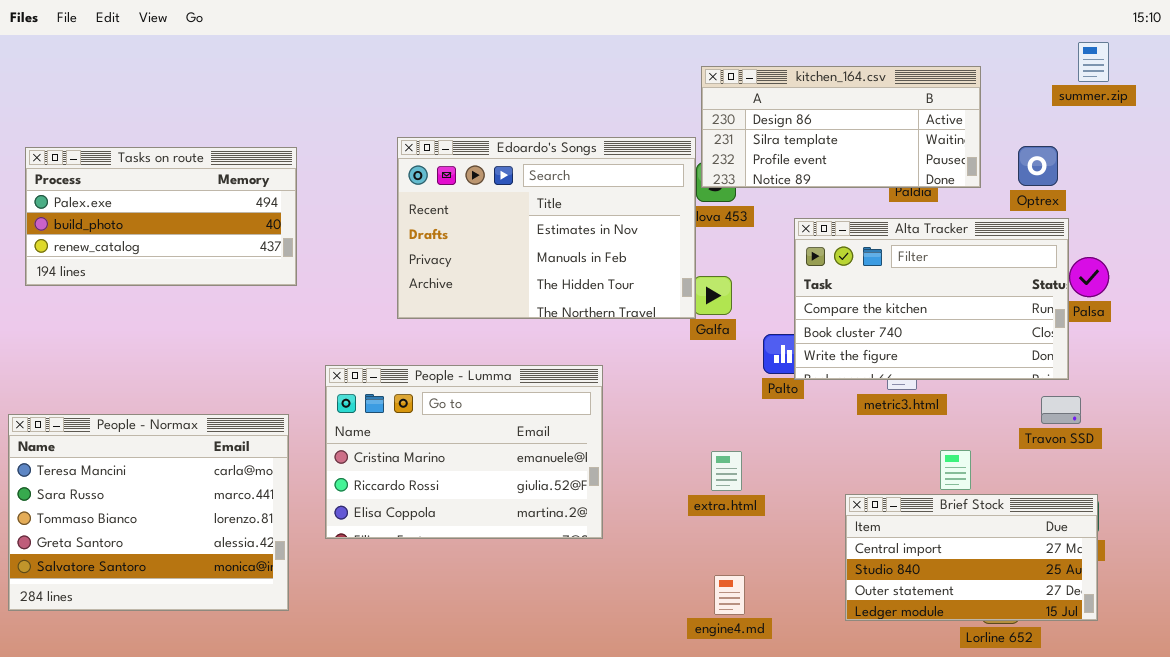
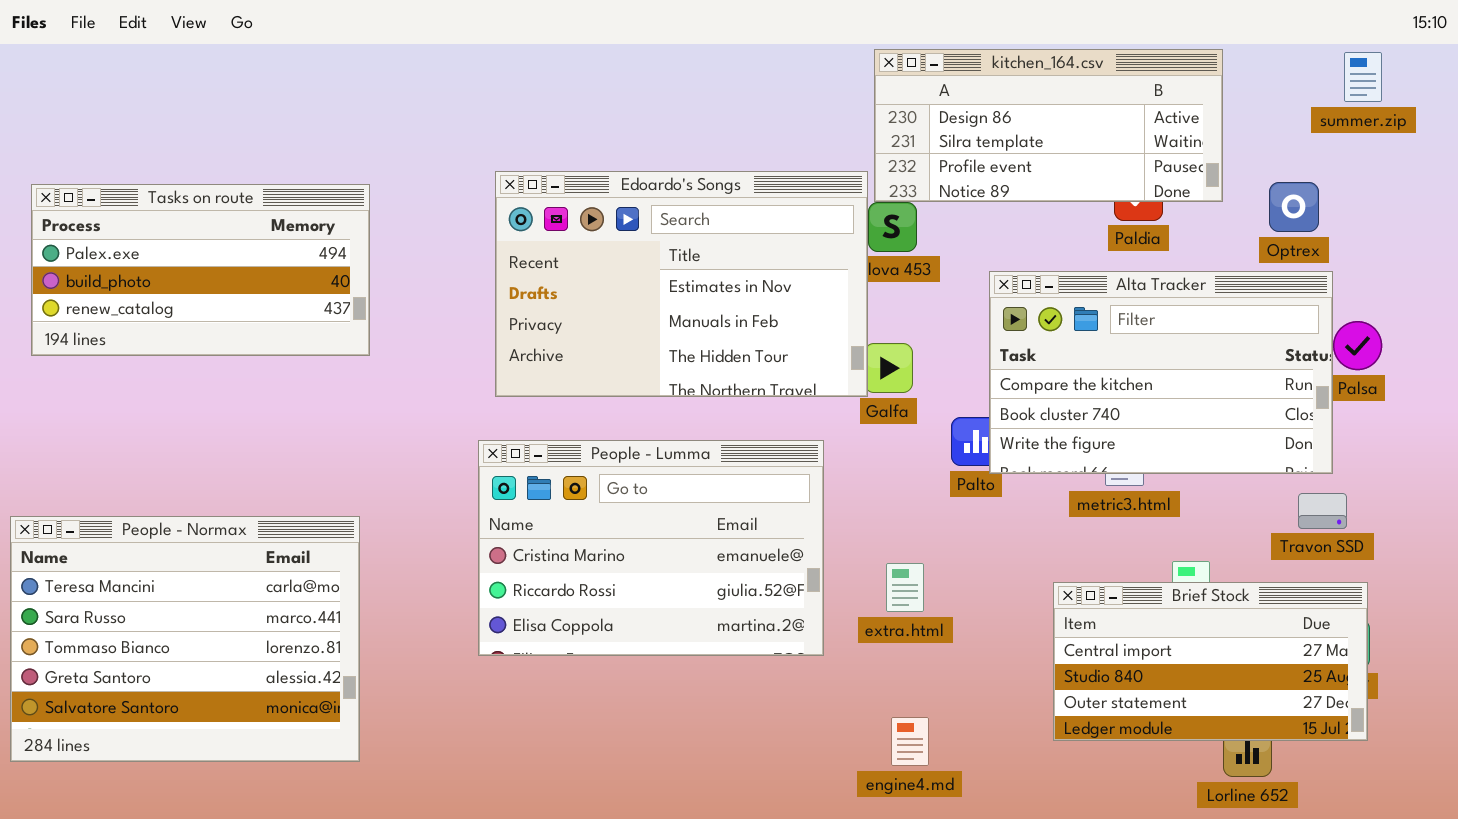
kitchen_164.csv: [701,66,981,188] -> [874,49,1223,202], moved
People - Lumma: [325,365,603,539] -> [478,440,824,656], moved
Brief Stock: [845,494,1098,621] -> [1053,582,1368,741], moved

